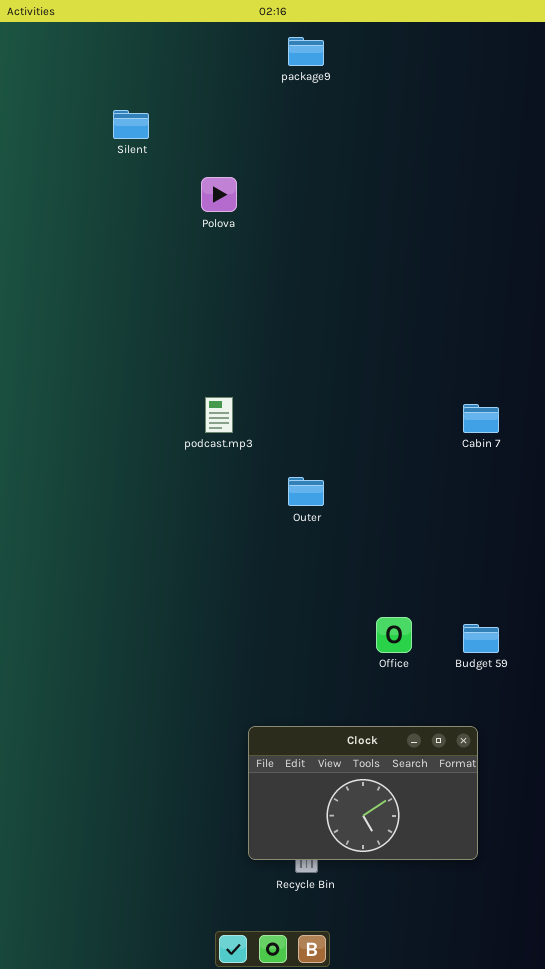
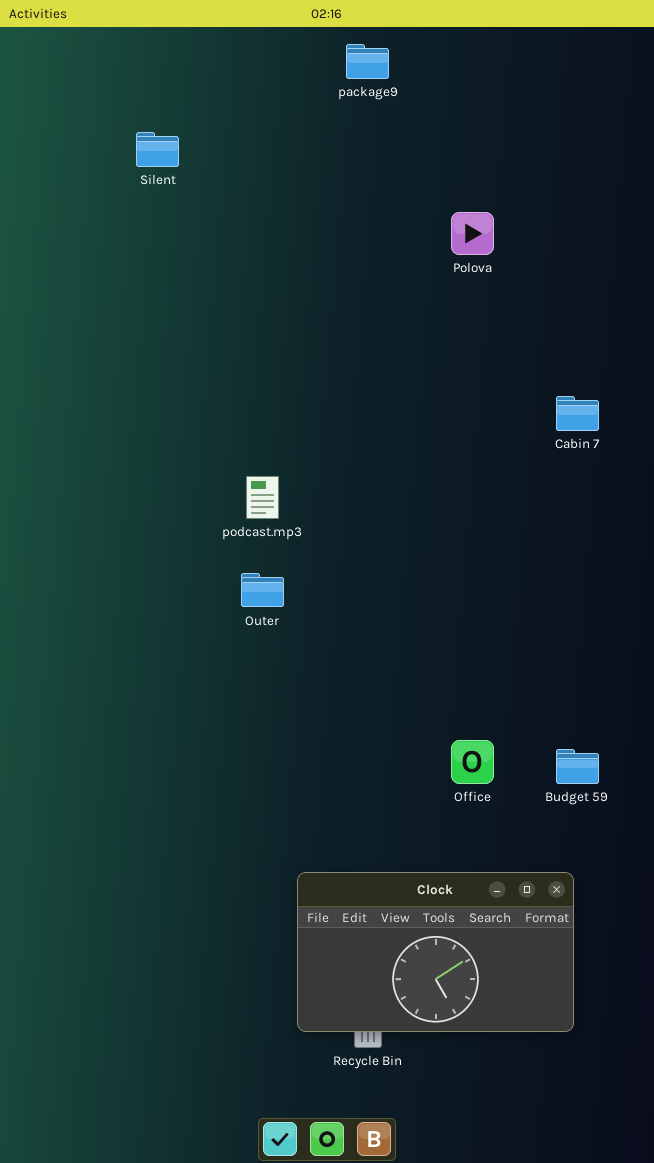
Polova: [201,177,237,212] -> [451,212,494,255], moved
Cabin 7: [463,404,499,433] -> [556,396,599,431], moved
Outer: [288,477,324,506] -> [241,573,284,607], moved

